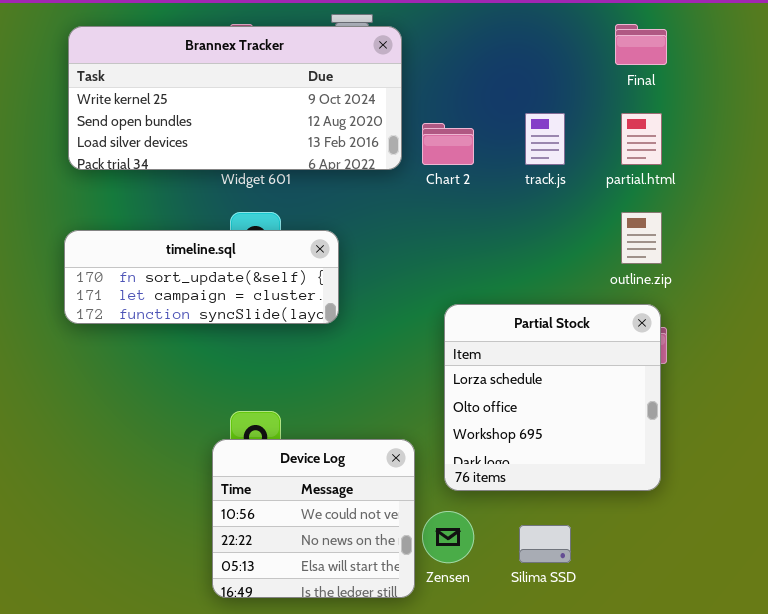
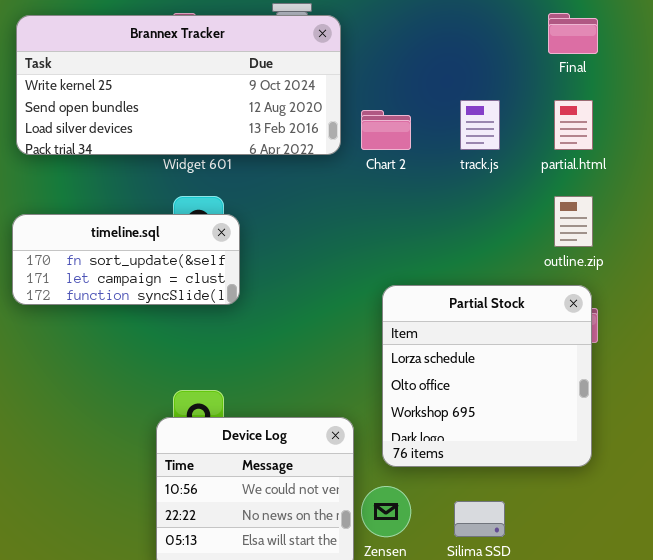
timeline.sql: [64,230,339,324] -> [12,214,240,305], resized

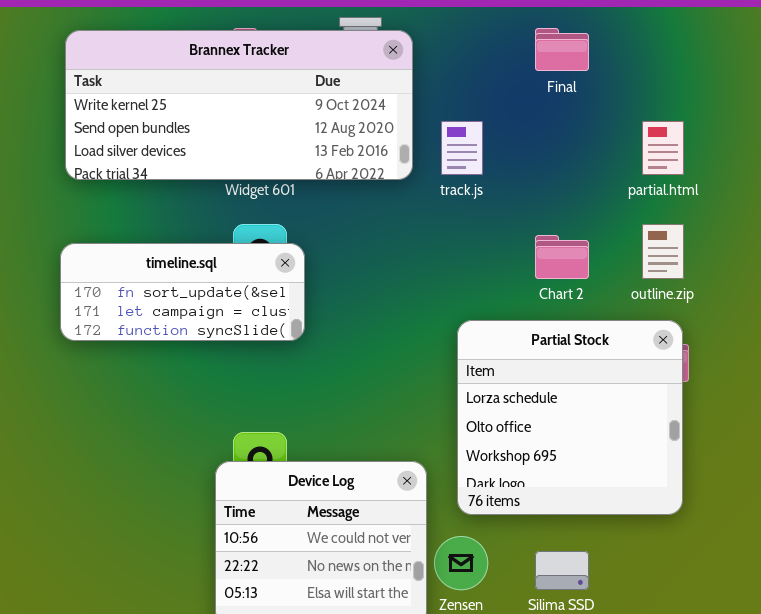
Final: [548,13,598,54] -> [535,28,589,71], moved
track.js: [460,100,500,150] -> [441,121,483,175], moved
Chart 2: [361,110,411,150] -> [535,235,589,279], moved

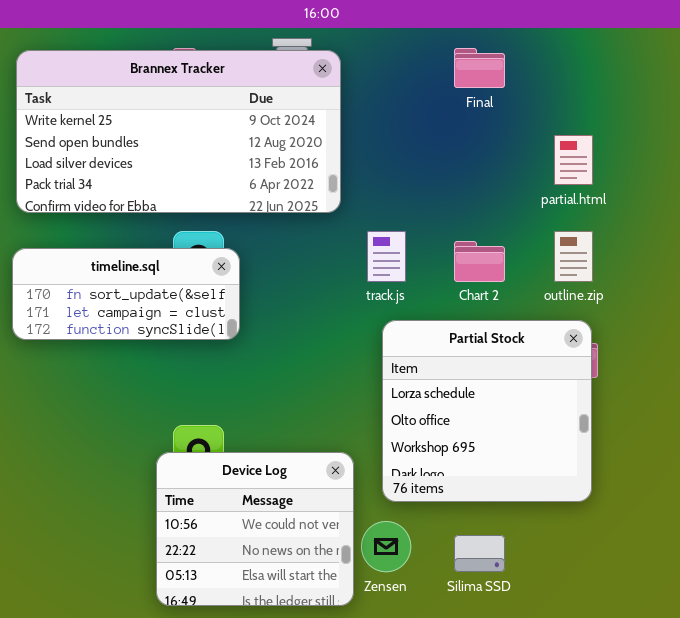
Brannex Tracker: [65,30,413,180] -> [16,50,341,213], resized
track.js: [441,121,483,175] -> [367,231,406,282], moved

